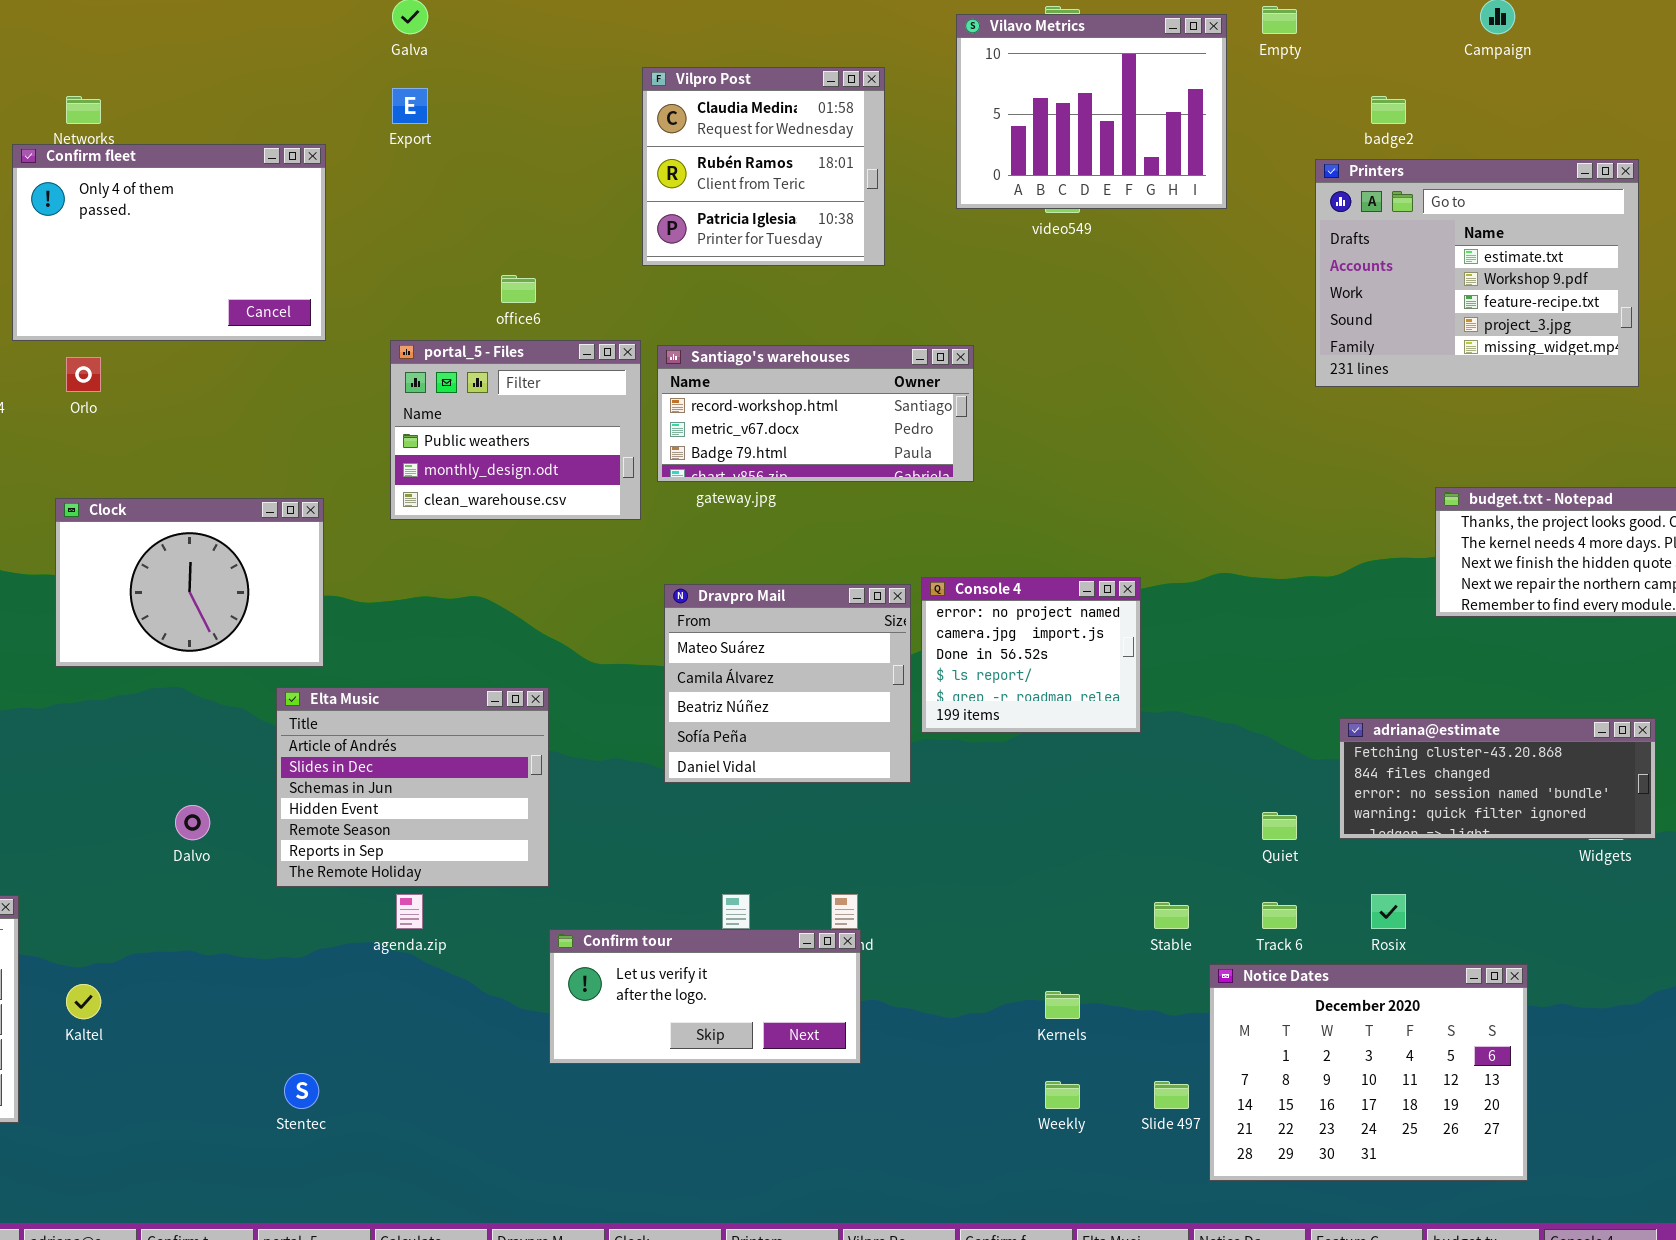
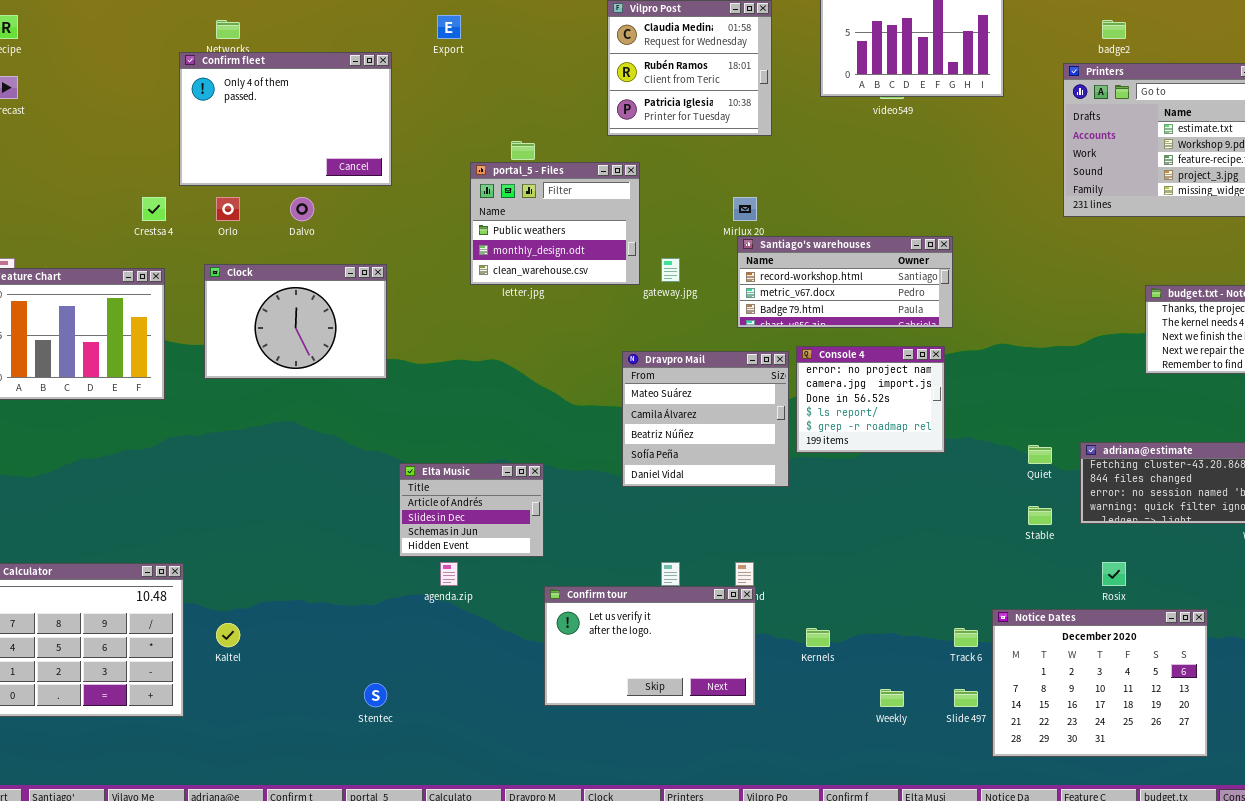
portal_5 - Files: [390,340,641,520] -> [470,162,640,285], moved
Santiago's warehouses: [657,345,974,482] -> [737,236,953,328], moved
Clock: [55,498,324,667] -> [204,264,387,379], moved
Elta Music: [276,687,549,887] -> [399,463,544,557], resized
Dalvo: [175,805,210,840] -> [290,197,314,221], moved
Quiet: [1262,812,1297,840] -> [1028,445,1052,464], moved
Stable: [1154,902,1189,929] -> [1028,506,1052,525], moved
Track 6: [1262,902,1297,929] -> [954,628,978,647], moved
Confirm tour: [549,929,861,1064] -> [544,586,756,706], resized
Kernels: [1045,991,1080,1019] -> [806,628,830,647], moved

